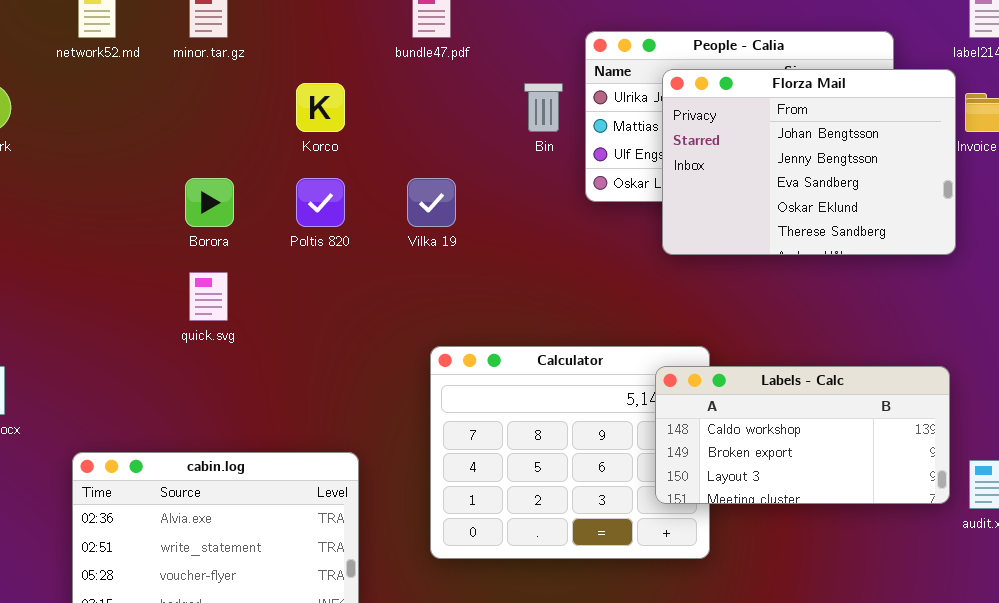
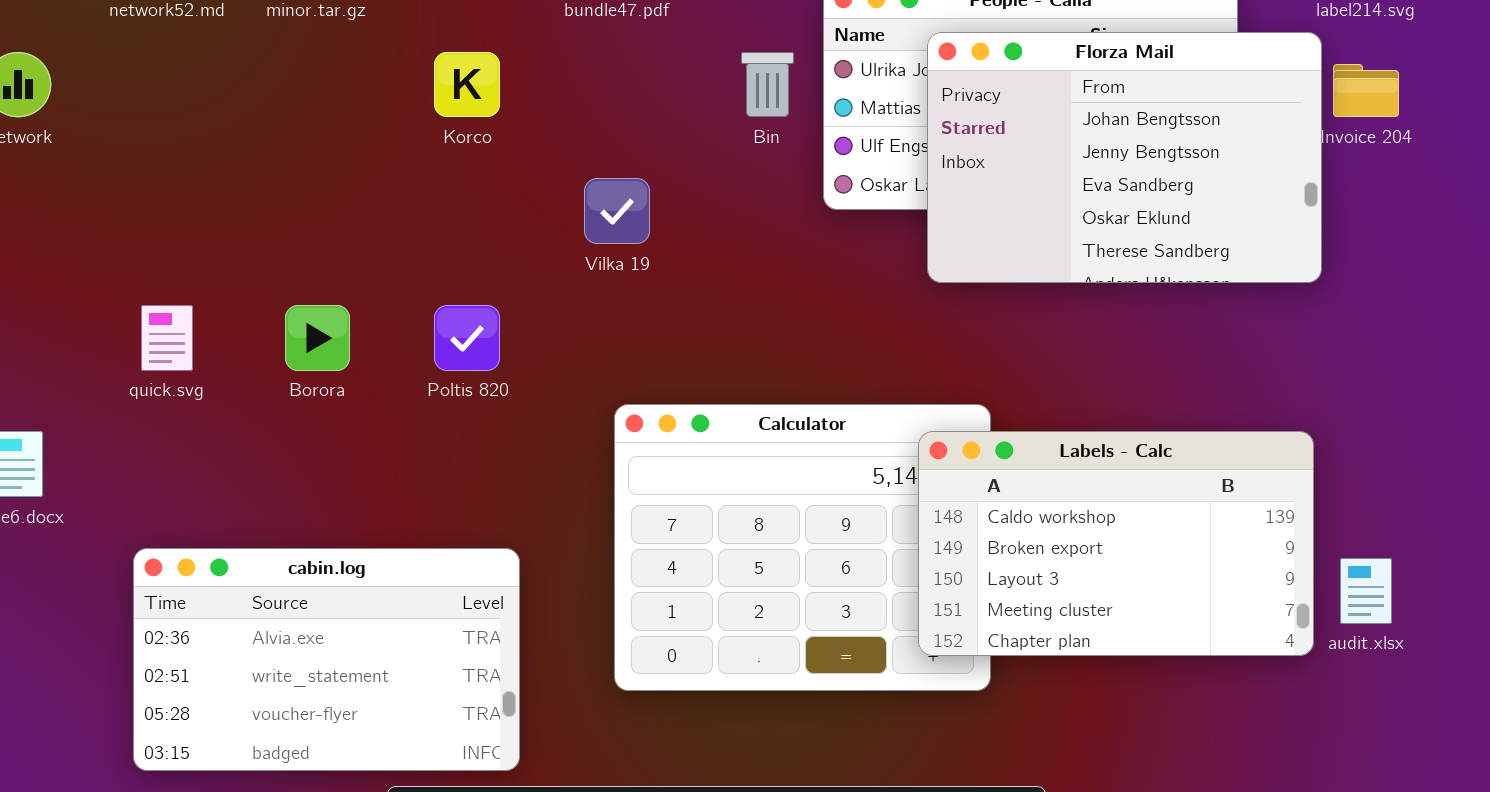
Borora: [185,178,234,227] -> [285,305,350,371], moved
Poltis 820: [296,178,345,227] -> [434,305,500,371], moved
quick.svg: [189,272,228,321] -> [141,305,193,371], moved
Labels - Calc: [655,366,950,504] -> [918,431,1314,656], resized

